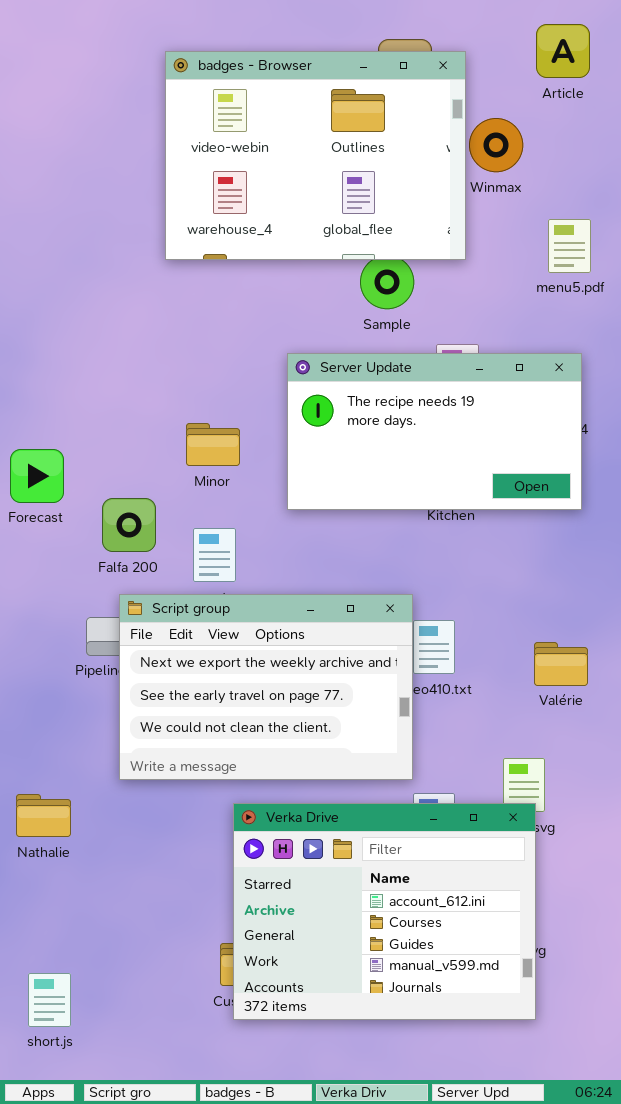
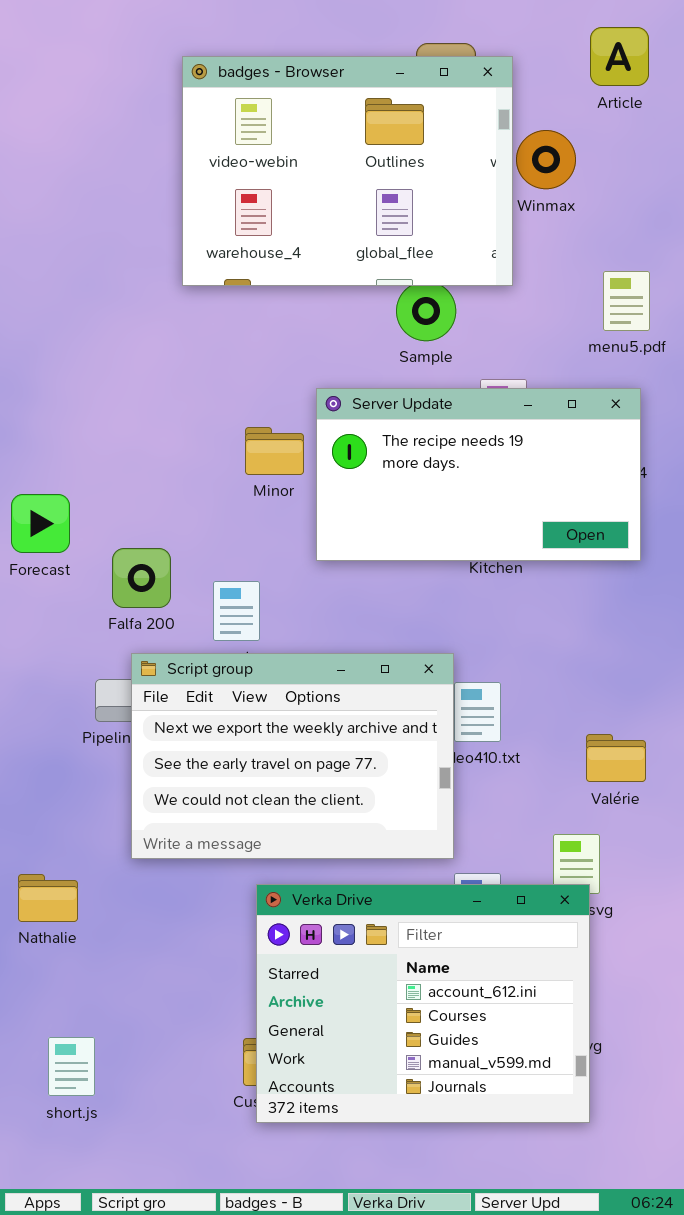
menu5.pdf: [548,219,591,273] -> [603,271,650,331], moved
Minor: [186,423,240,466] -> [245,427,304,475], moved
Valérie: [534,642,588,686] -> [586,734,646,782], moved
short.js: [28,973,71,1027] -> [48,1037,95,1096], moved

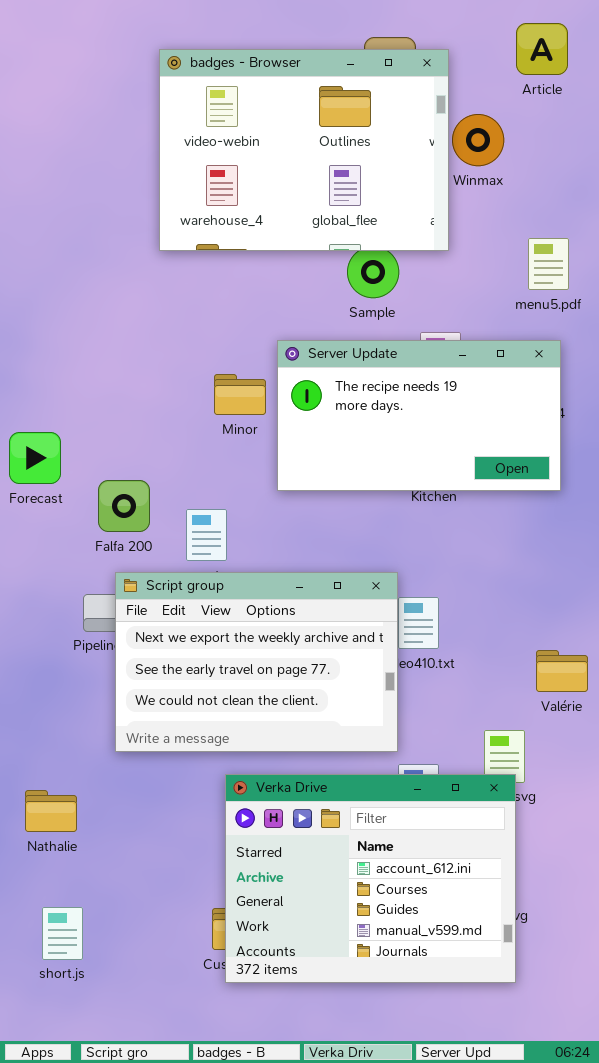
Valérie: [586,734,646,782] -> [536,650,588,692], moved
Nathalie: [18,874,78,922] -> [25,790,77,832], moved

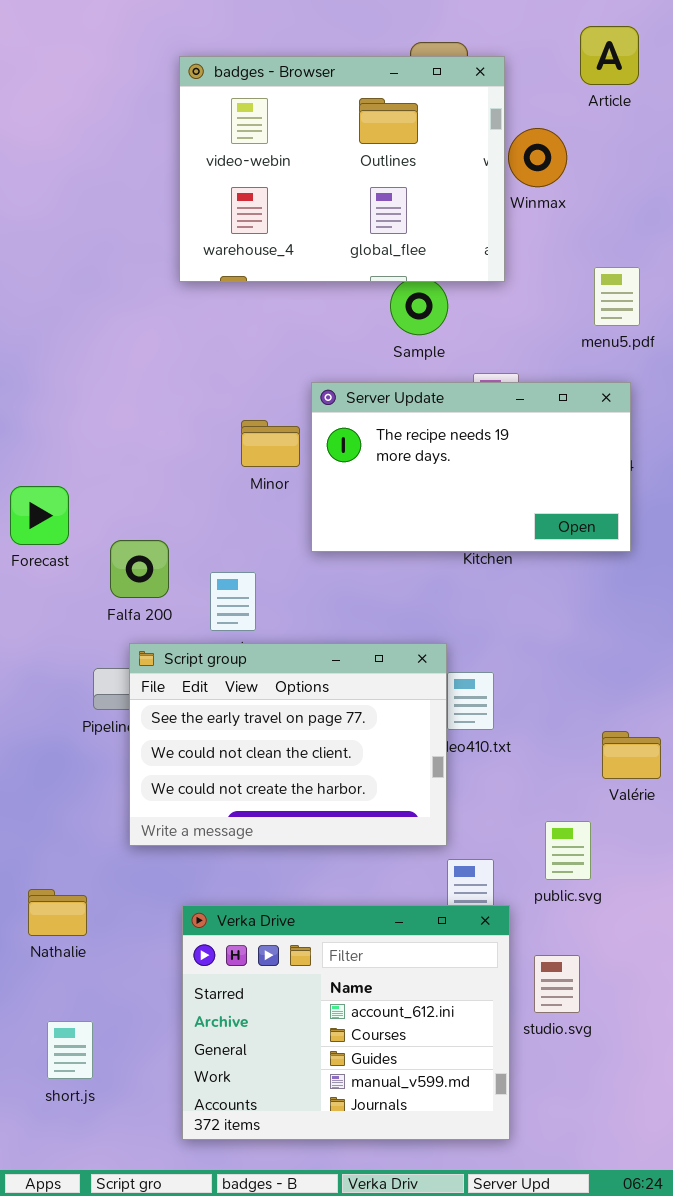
Script group: [115,572,398,752] -> [129,643,447,846], scrolled down 1 row
Verka Drive: [225,774,516,983] -> [182,905,510,1140], moved

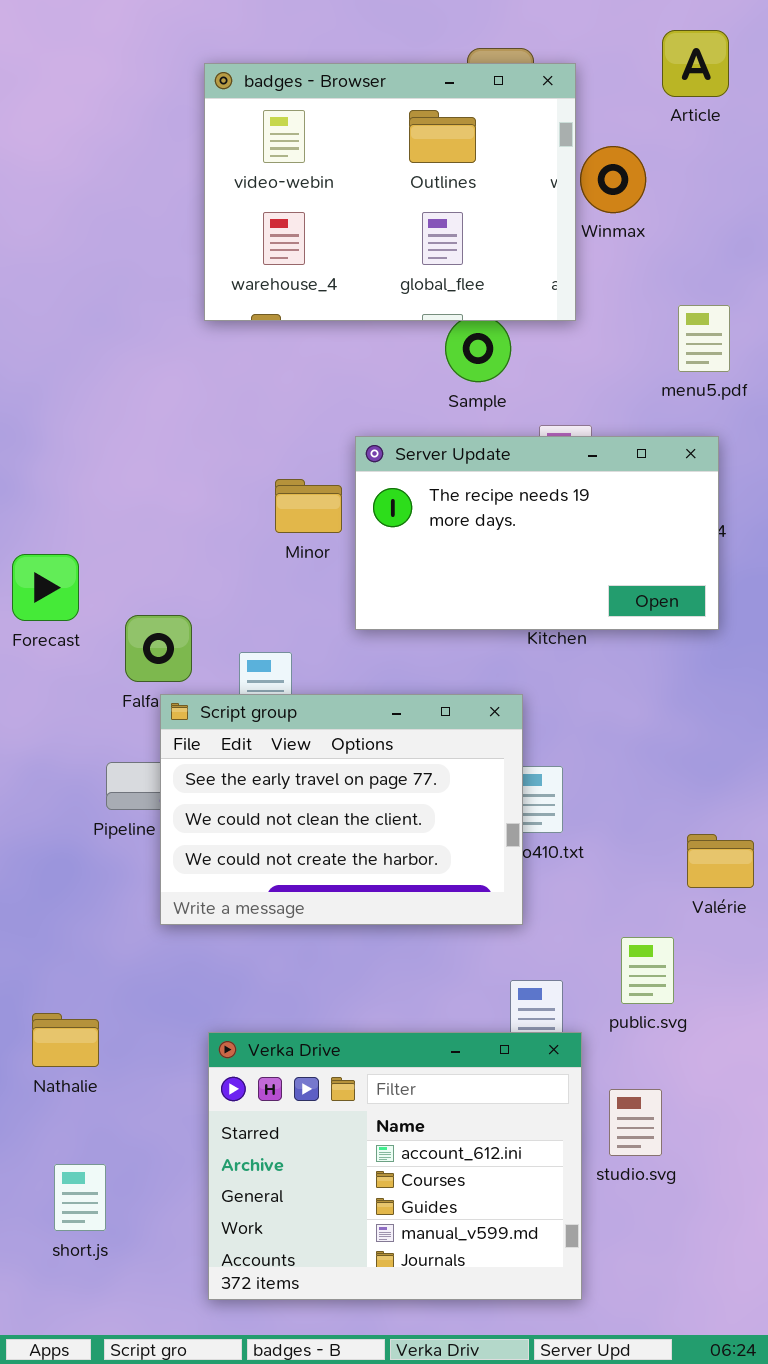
Script group: [129,643,447,846] -> [160,694,523,925], moved

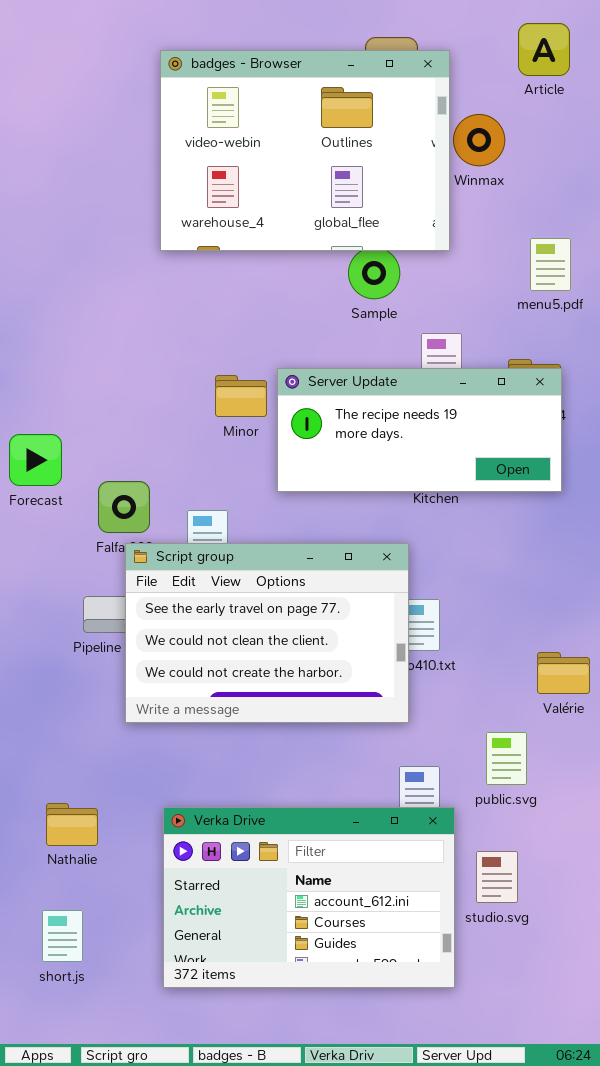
Server Update: [355,436,719,630] -> [277,368,562,492], resized
Nathalie: [32,1013,99,1067] -> [46,803,98,846], moved
Verka Drive: [208,1032,582,1300] -> [163,807,455,988], resized

